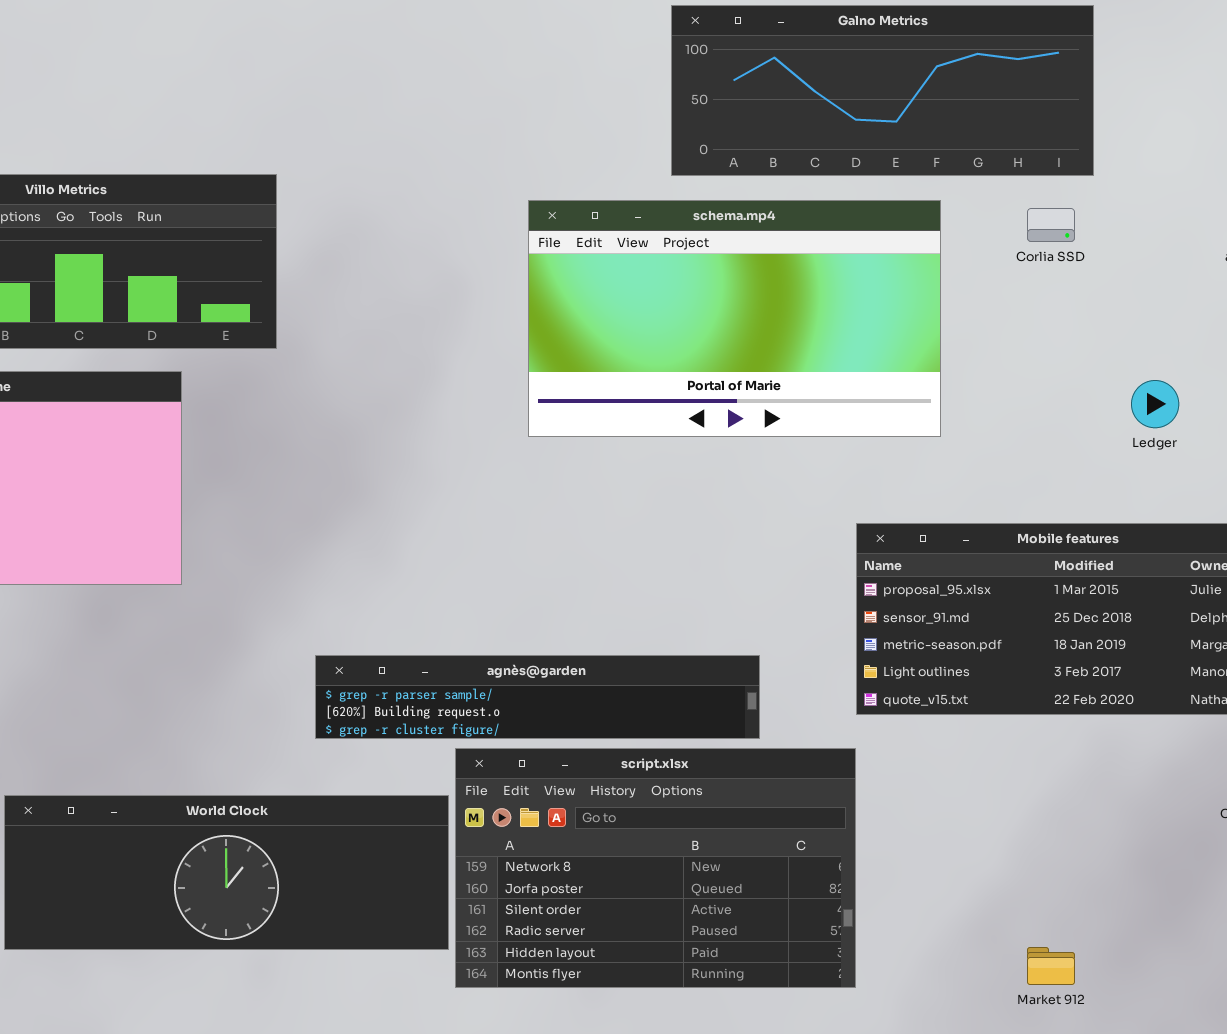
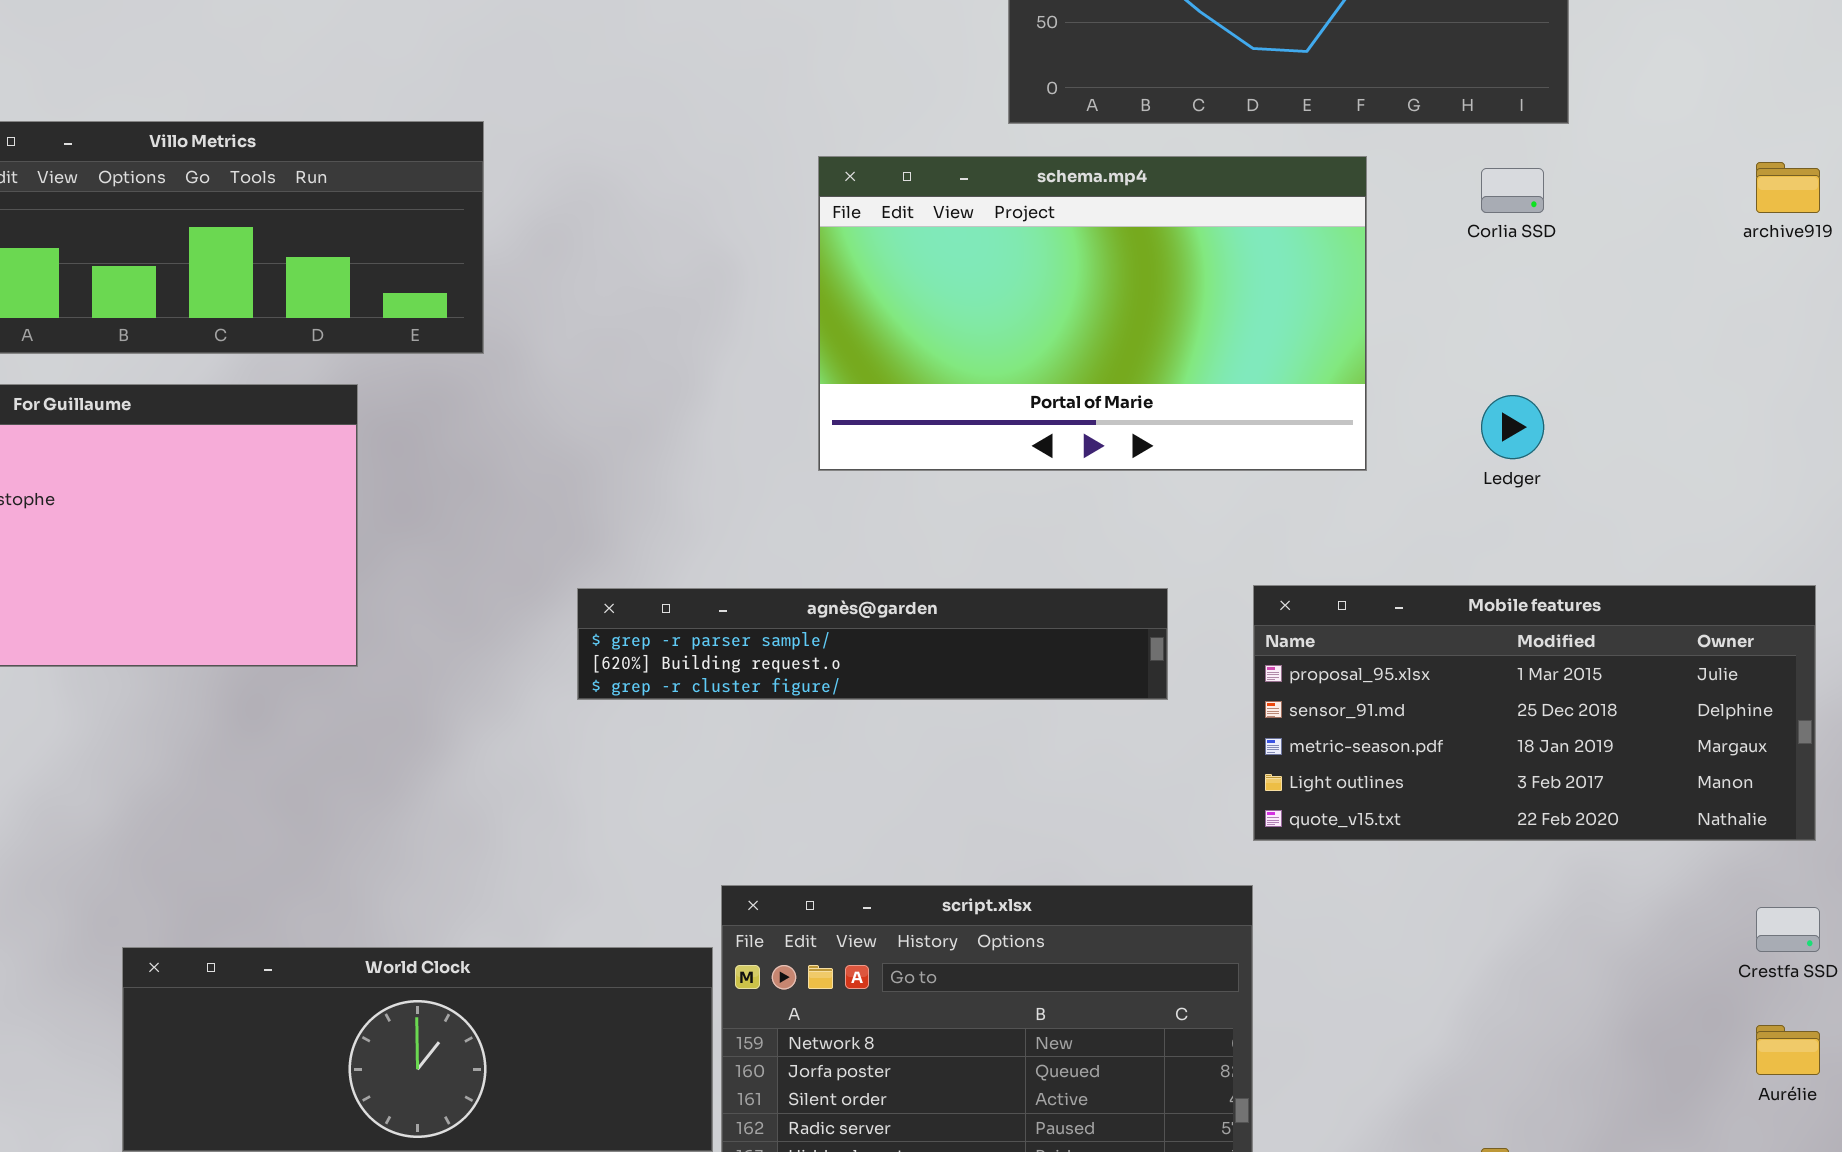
Ledger: [1131,380,1179,428] -> [1481,395,1544,459], moved
agnès@garden: [315,655,760,739] -> [577,588,1168,700], moved

